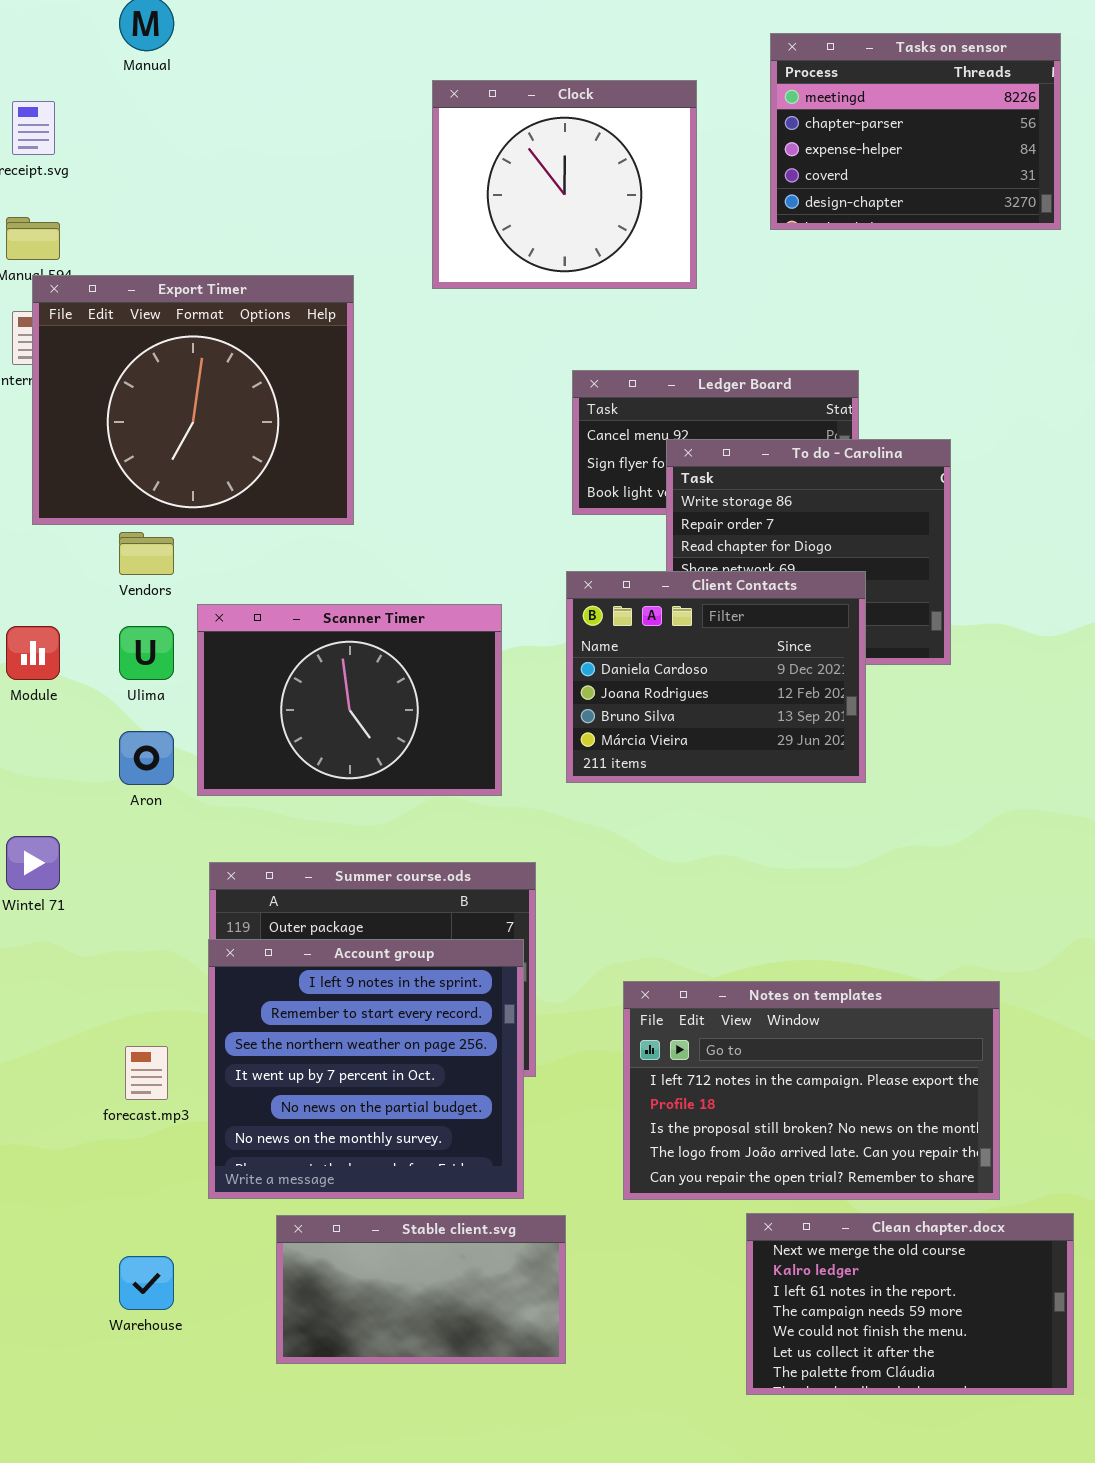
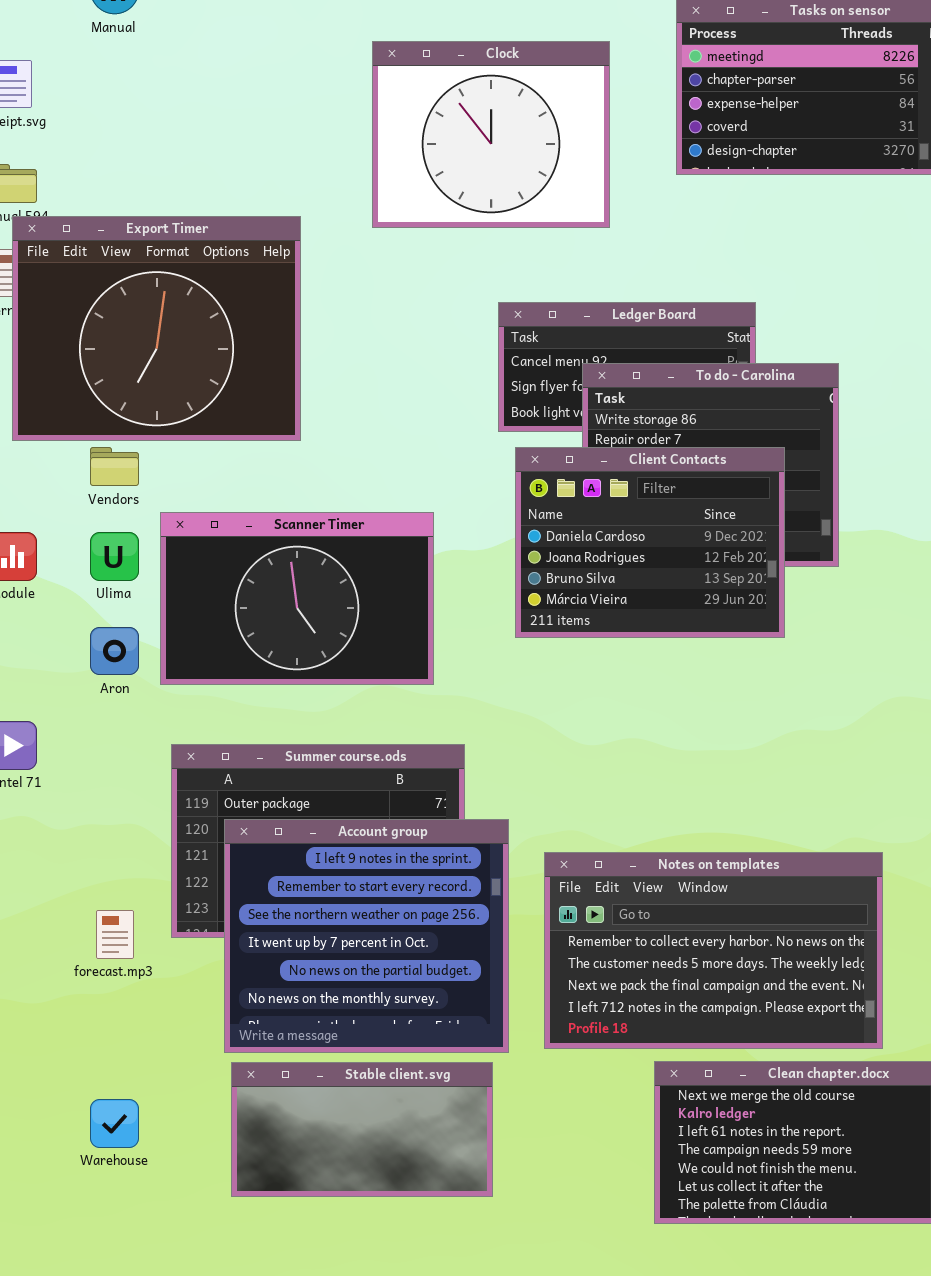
Client Contacts: [566,571,866,783] -> [515,447,785,638], moved
Account group: [208,939,524,1199] -> [224,819,509,1053], moved
Notes on templates: [623,981,1000,1200] -> [544,852,883,1049], scrolled up 3 rows

